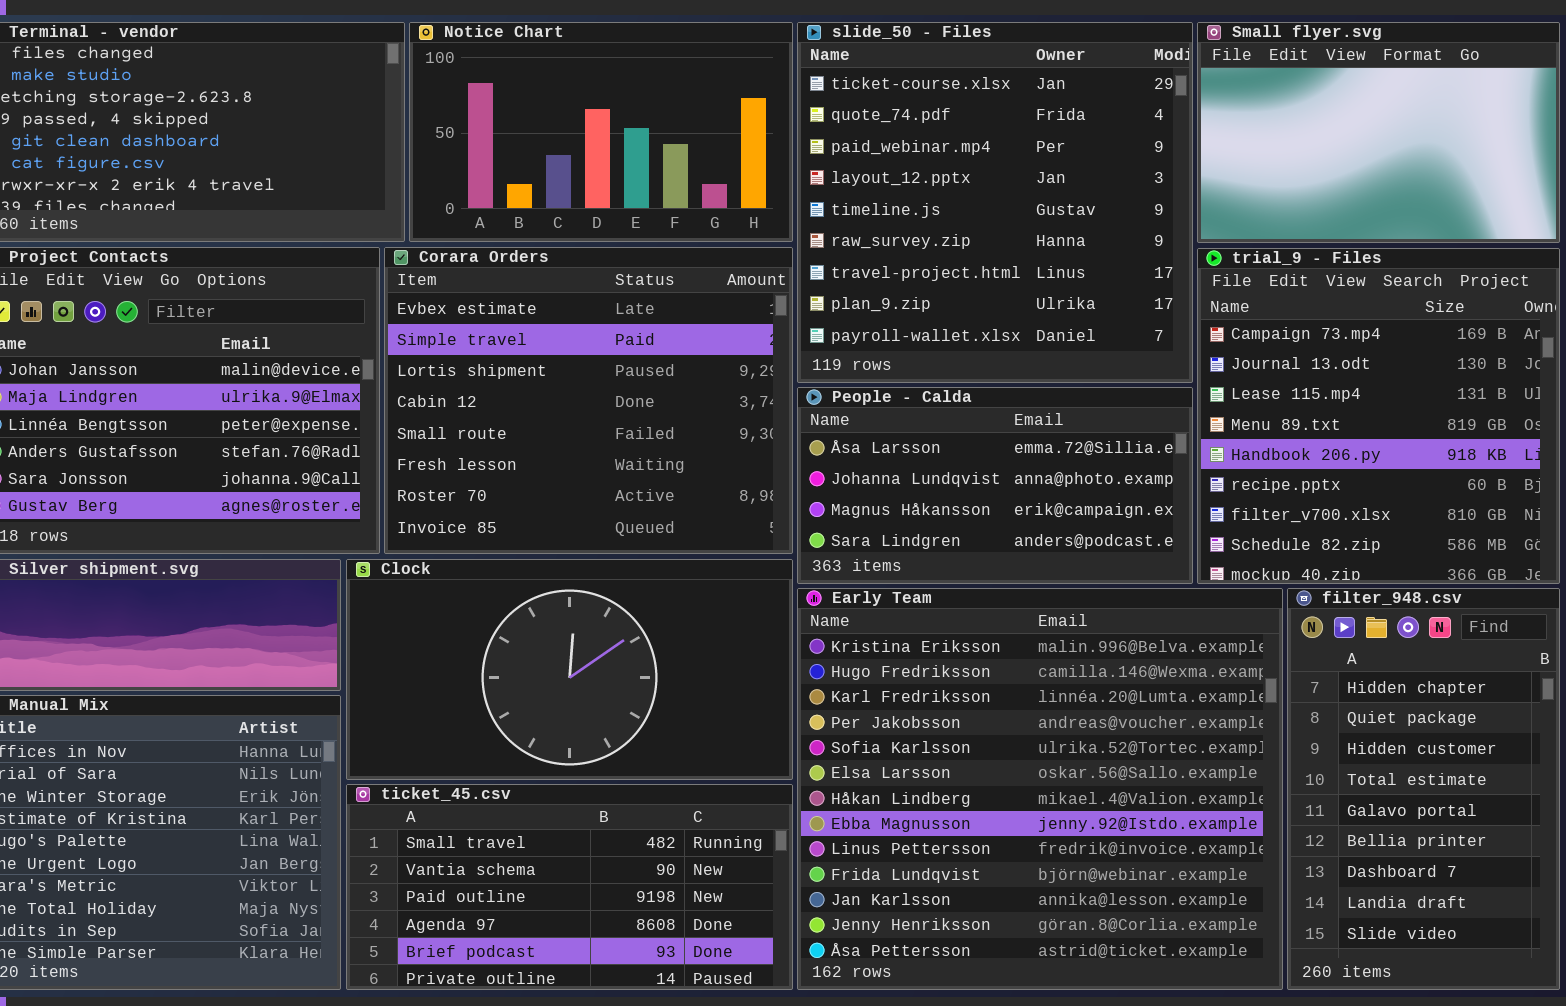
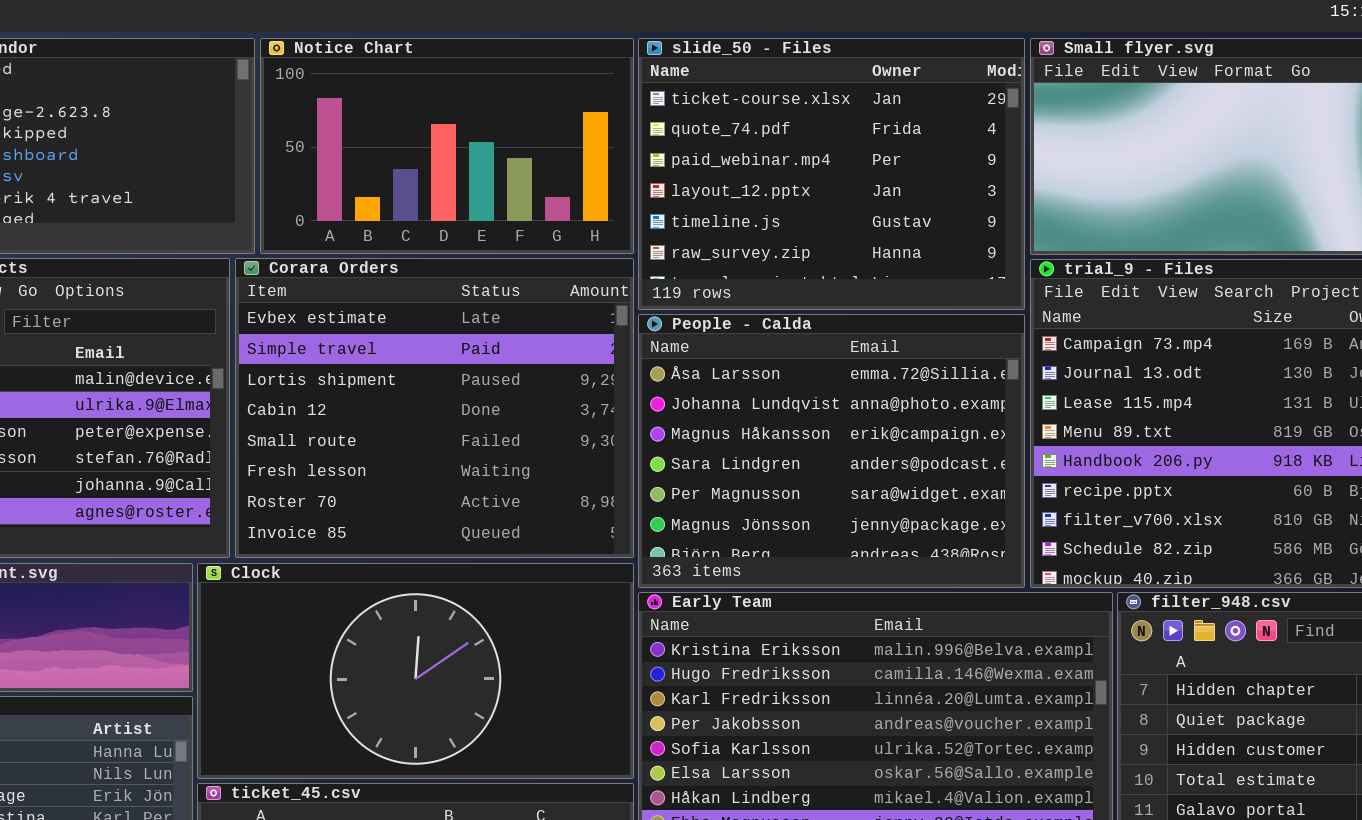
slide_50 - Files: [797,22,1193,383] -> [638,38,1025,310], resized
People - Calda: [797,387,1193,584] -> [638,314,1025,588], resized

